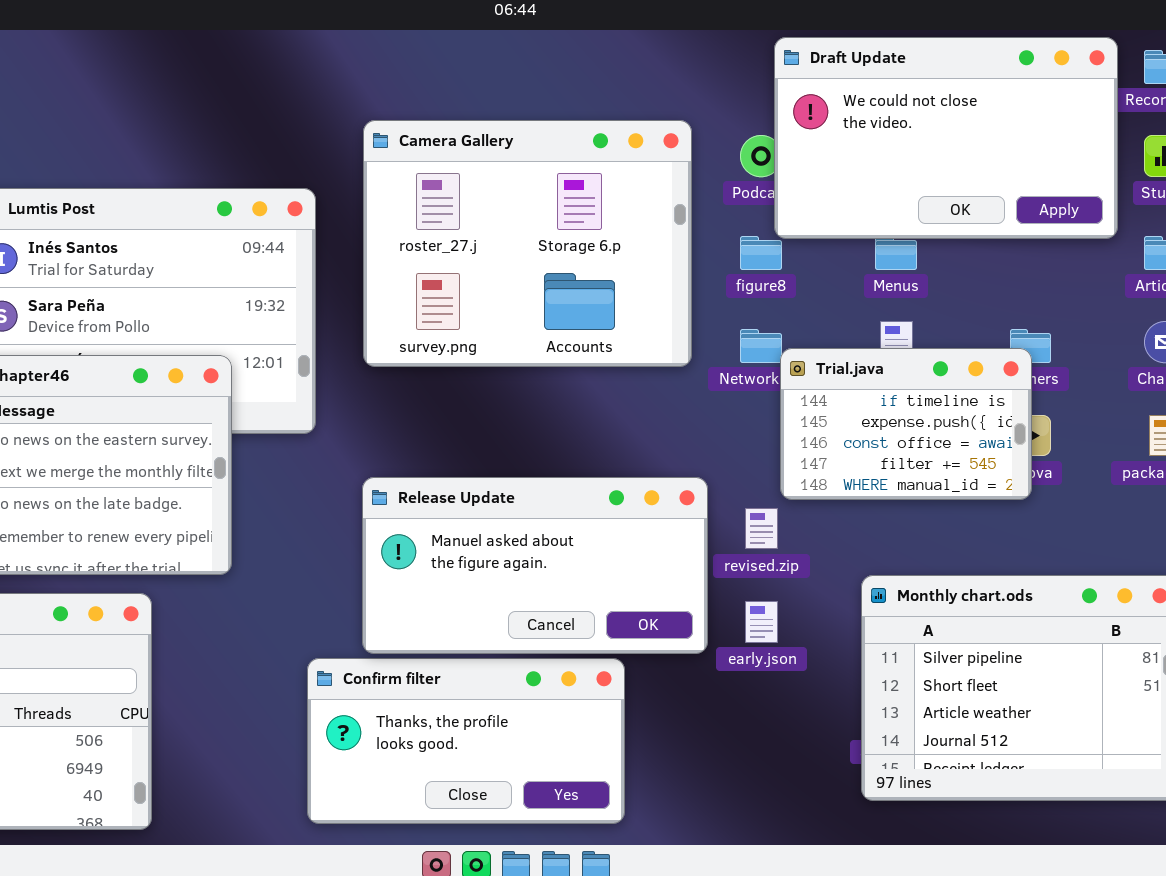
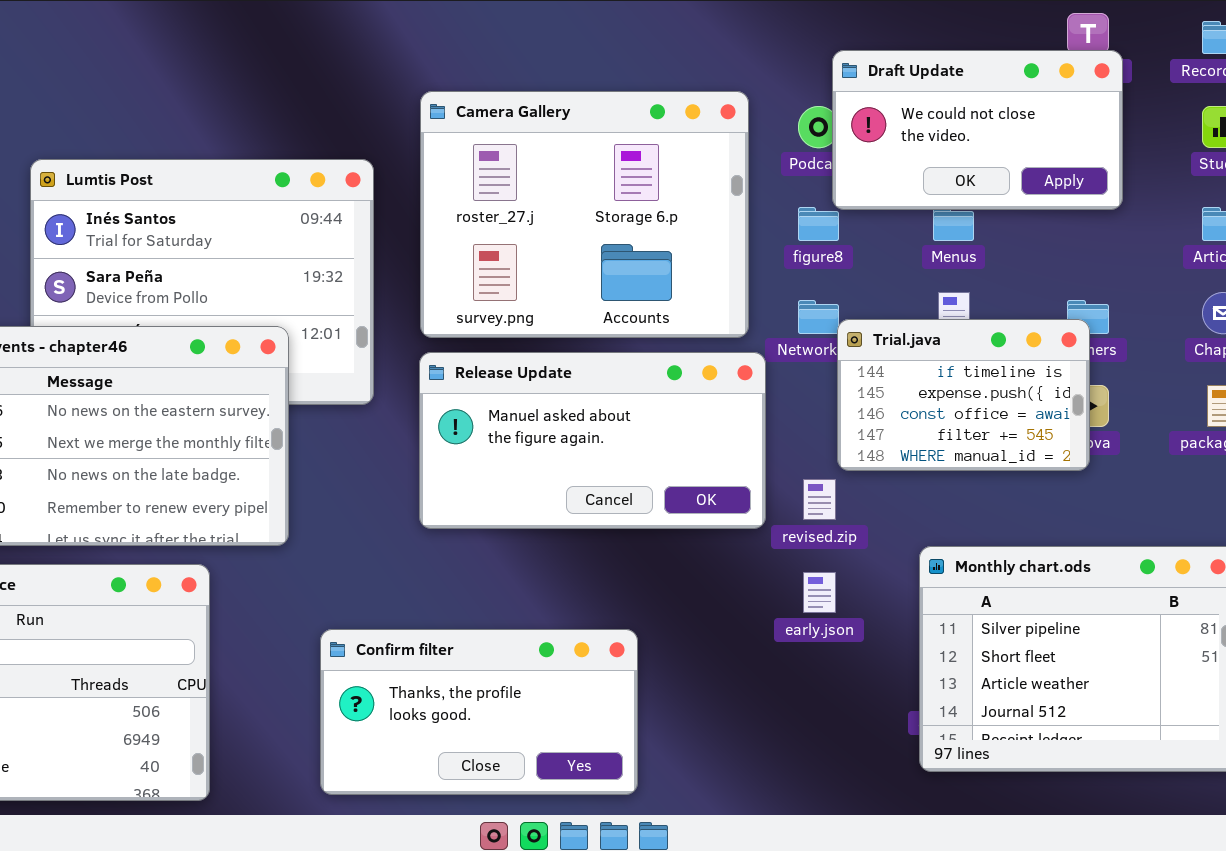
Draft Update: [774,37,1118,239] -> [832,50,1123,210], resized
Release Update: [362,477,708,654] -> [419,352,766,529], moved
Confirm filter: [307,658,625,824] -> [320,629,638,795], moved

